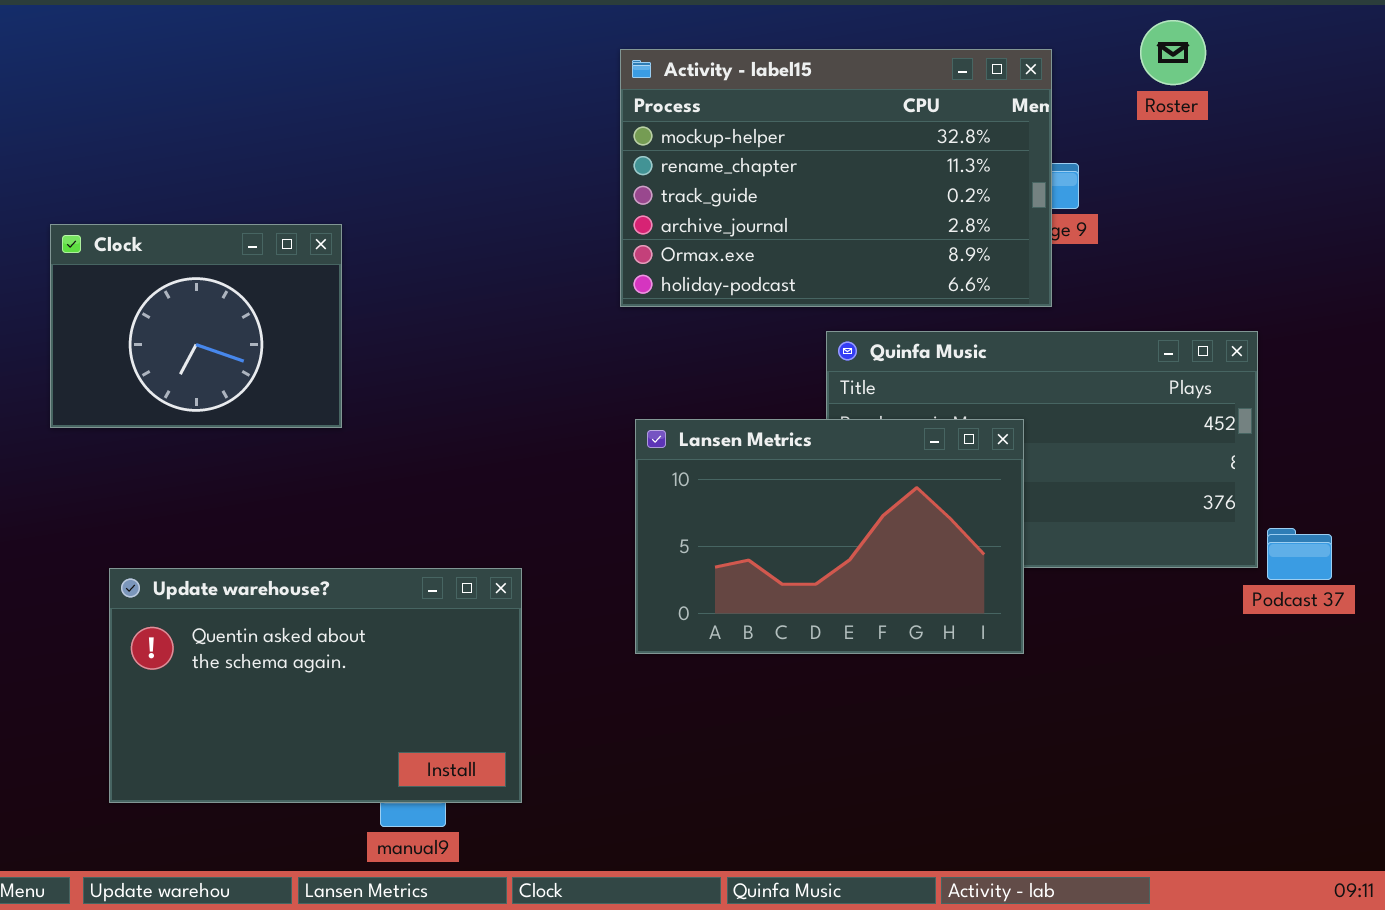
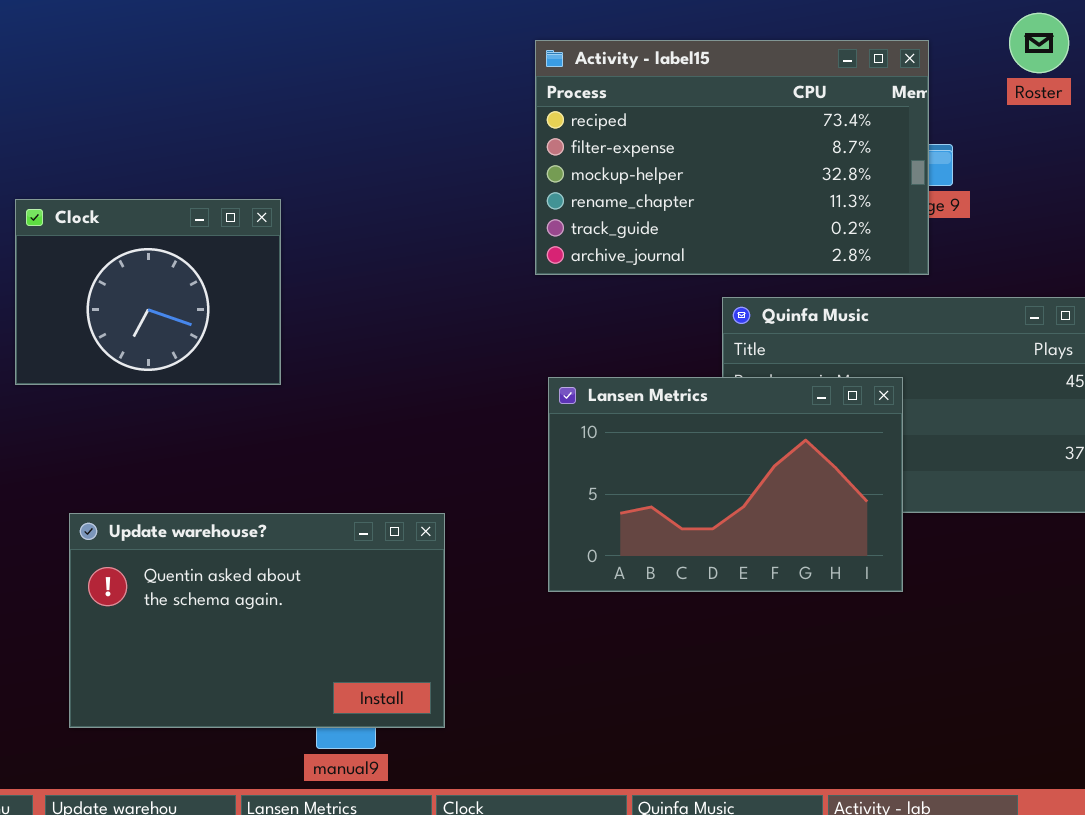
Activity - label15: [620,49,1052,307] -> [535,40,929,275], scrolled up 2 rows

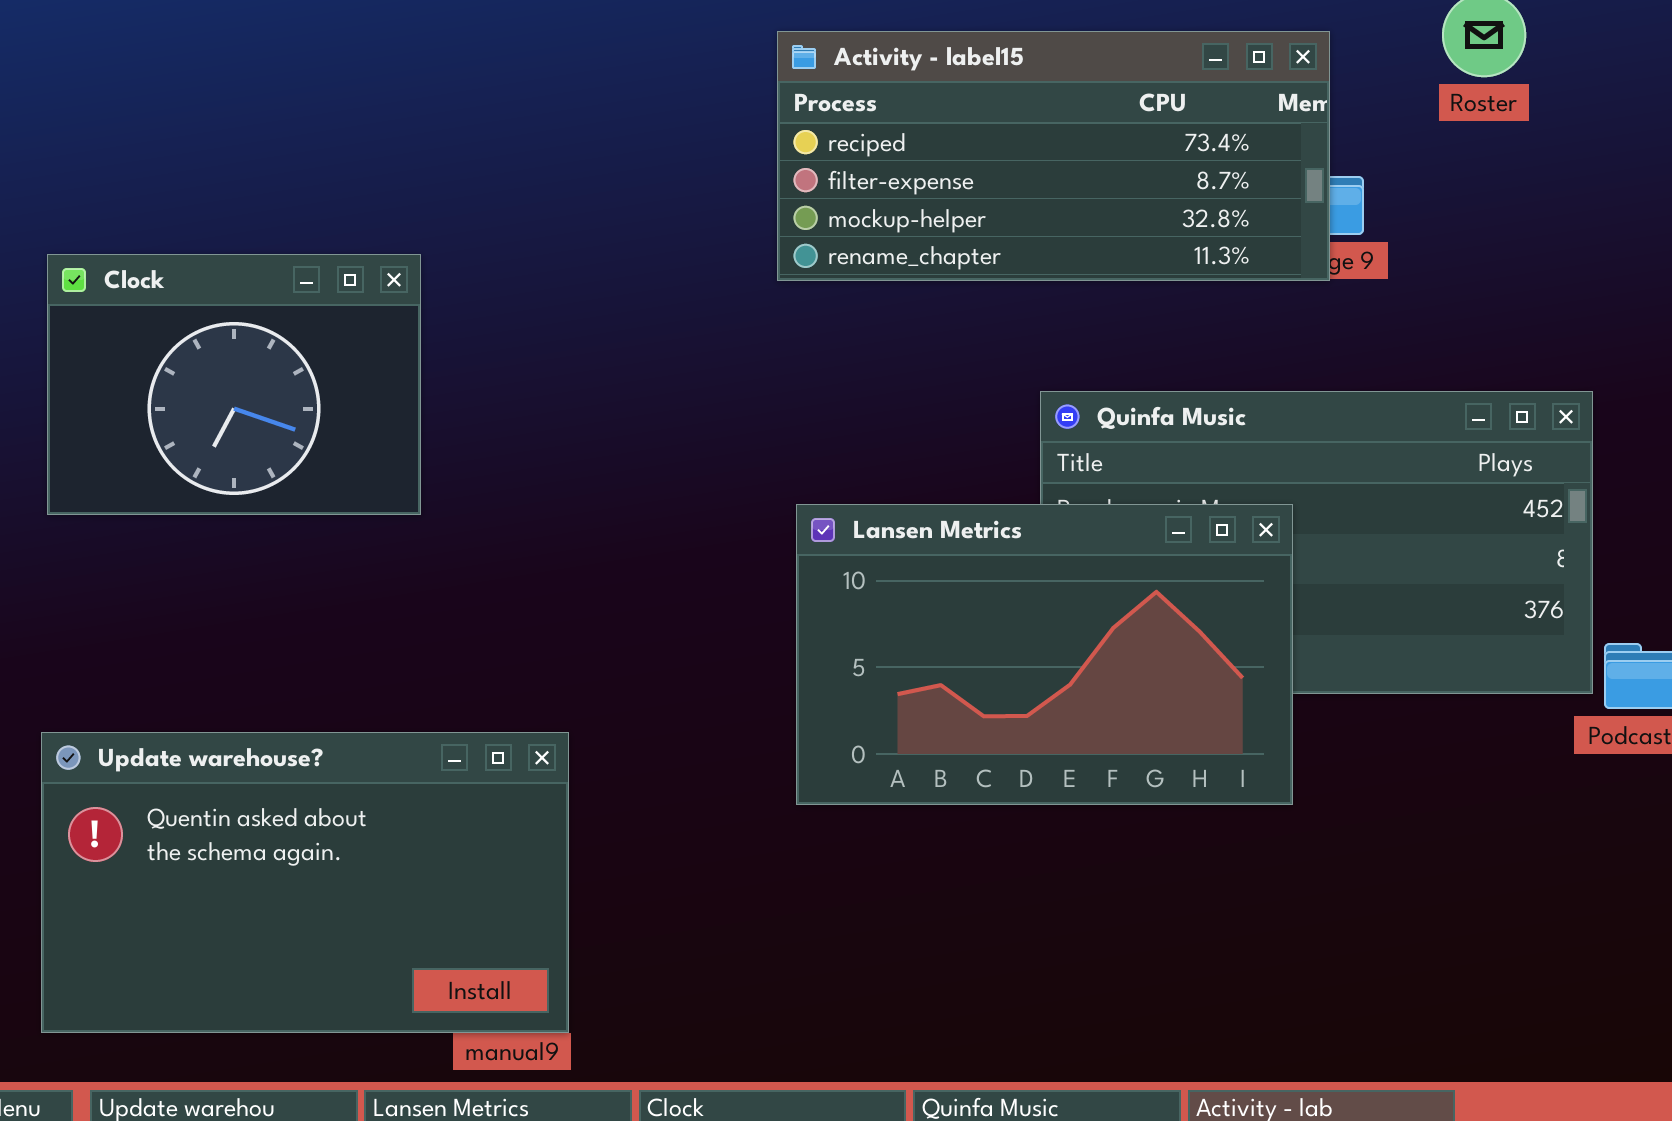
Activity - label15: [535,40,929,275] -> [777,31,1330,281], resized
Update warehouse?: [69,513,445,728] -> [41,732,569,1033], moved

